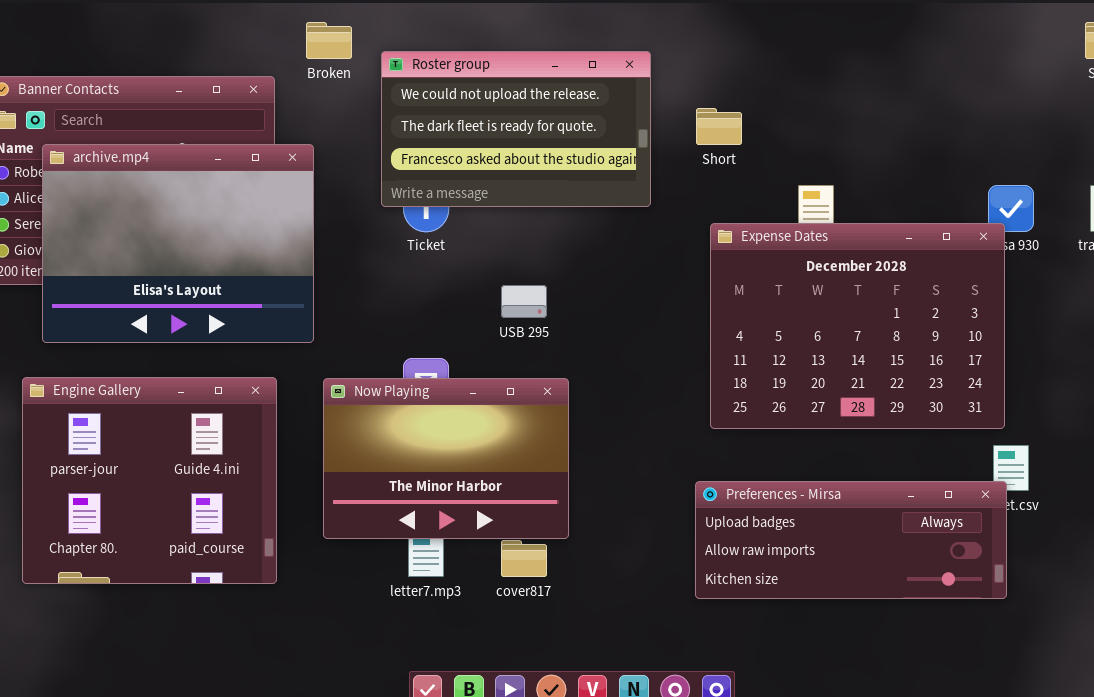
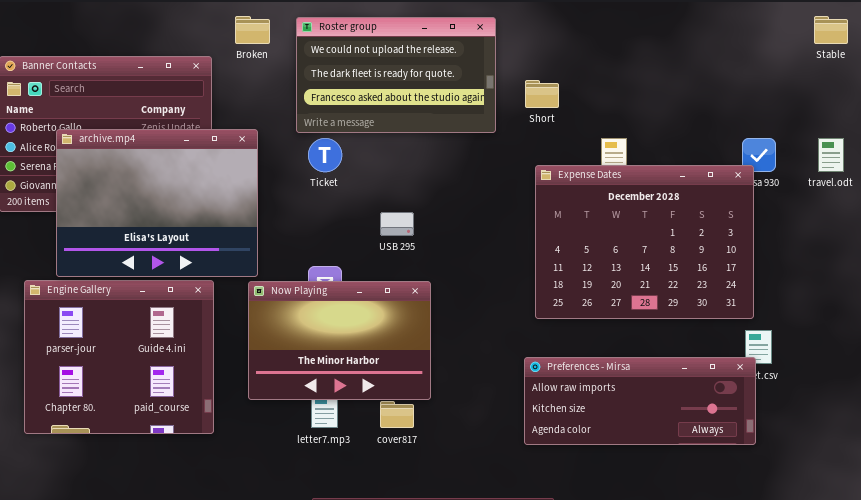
Roster group: [381,51,651,207] -> [296,17,496,133], moved
archive.mp4: [42,144,314,343] -> [56,129,258,277], moved
Preferences - Mirsa: [695,481,1007,599] -> [524,357,756,445], scrolled down 1 row

